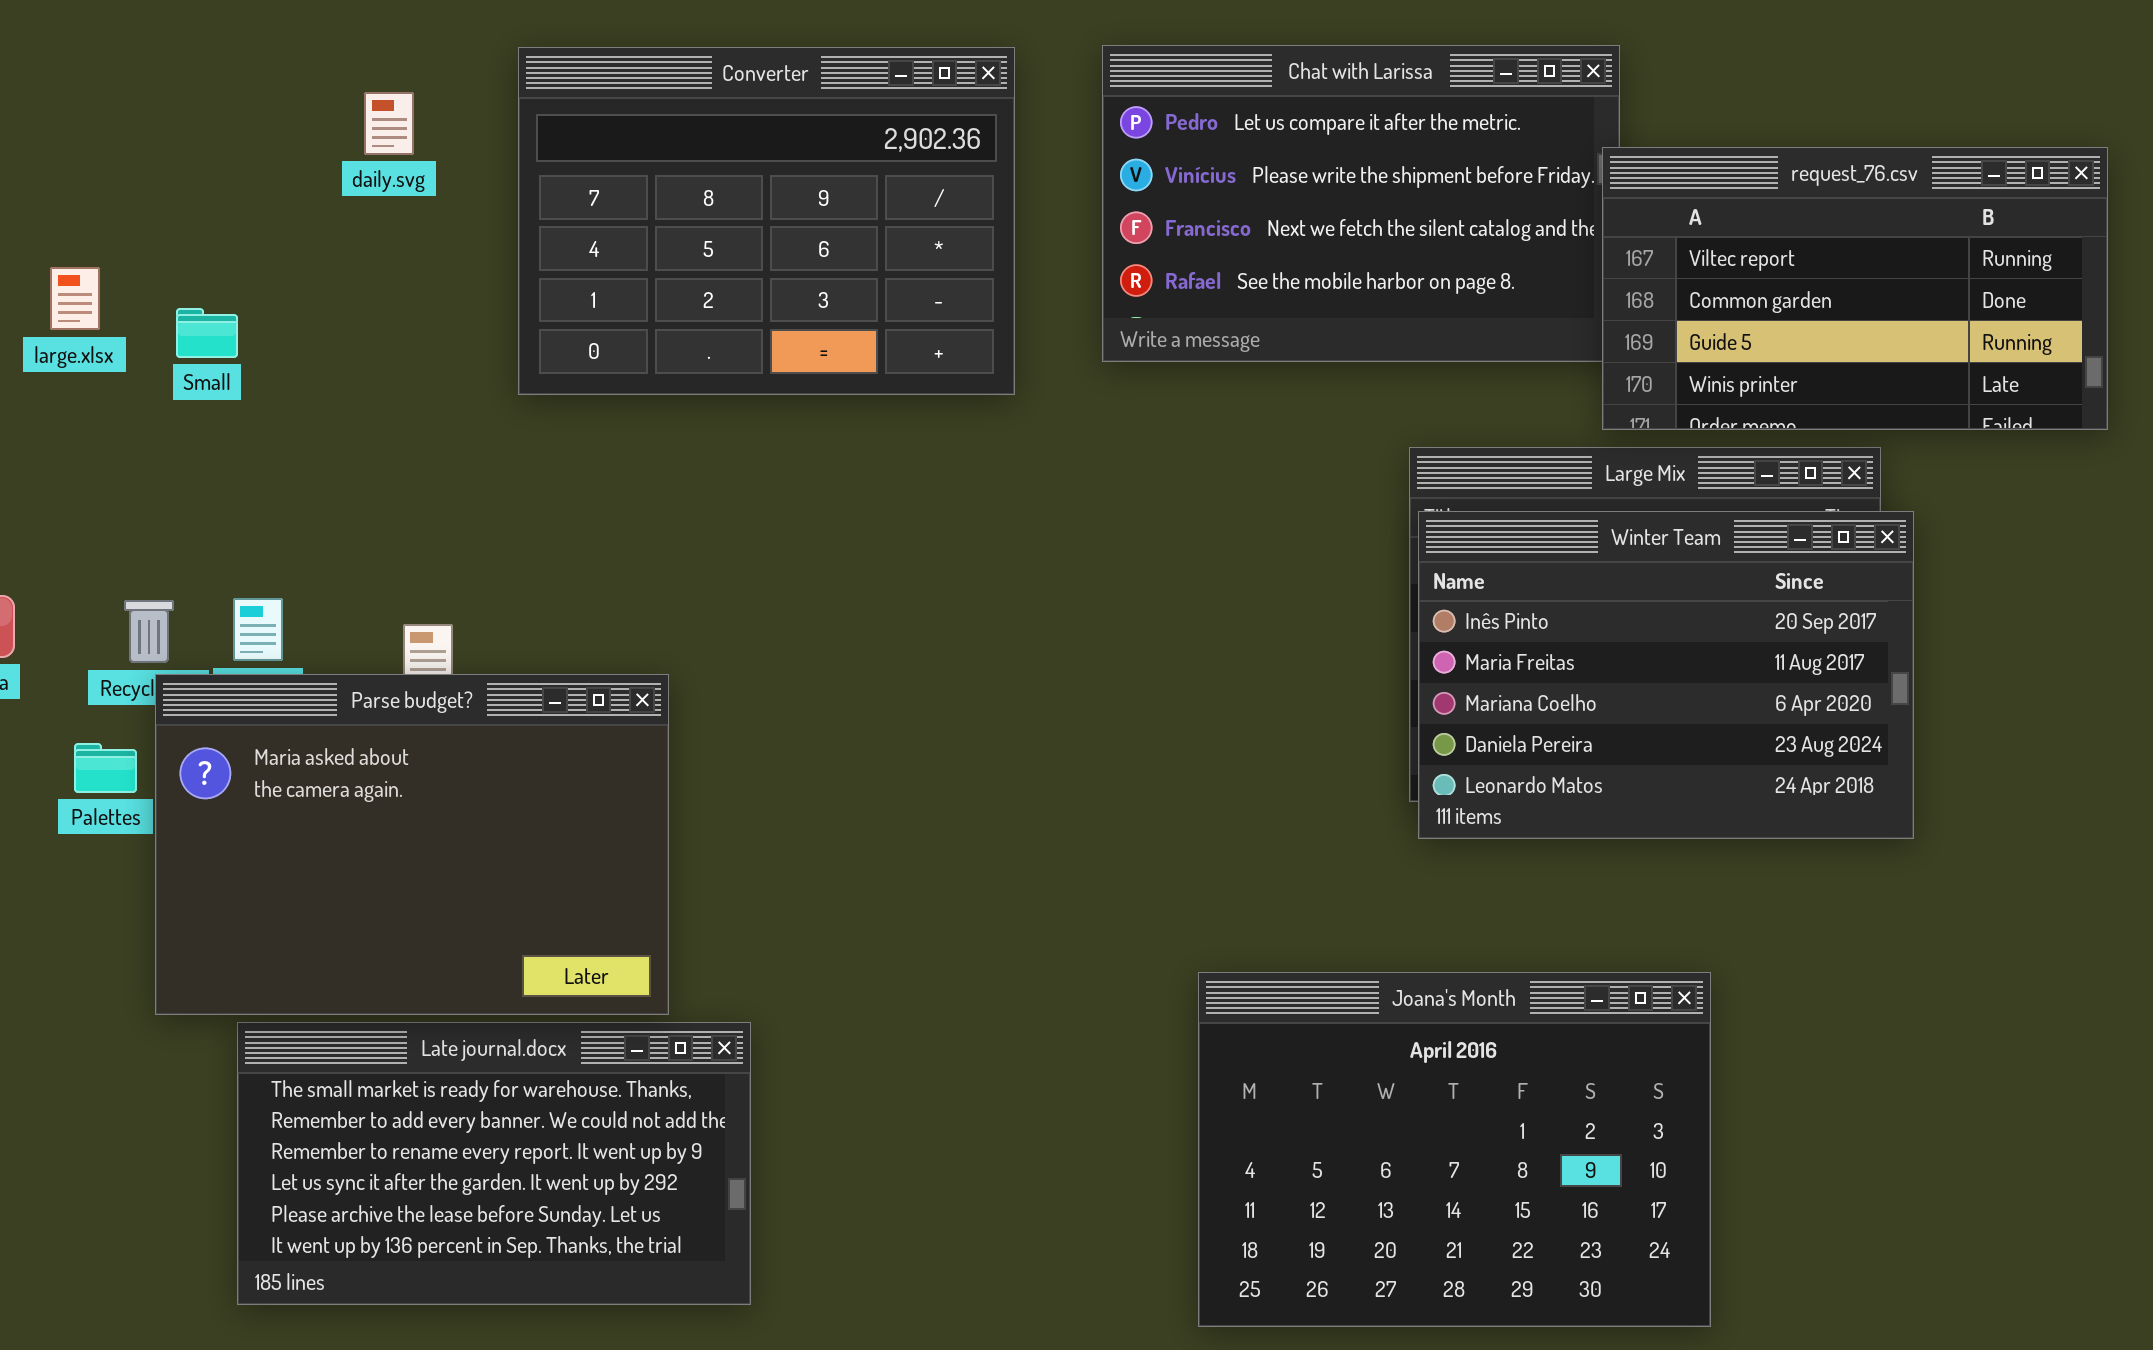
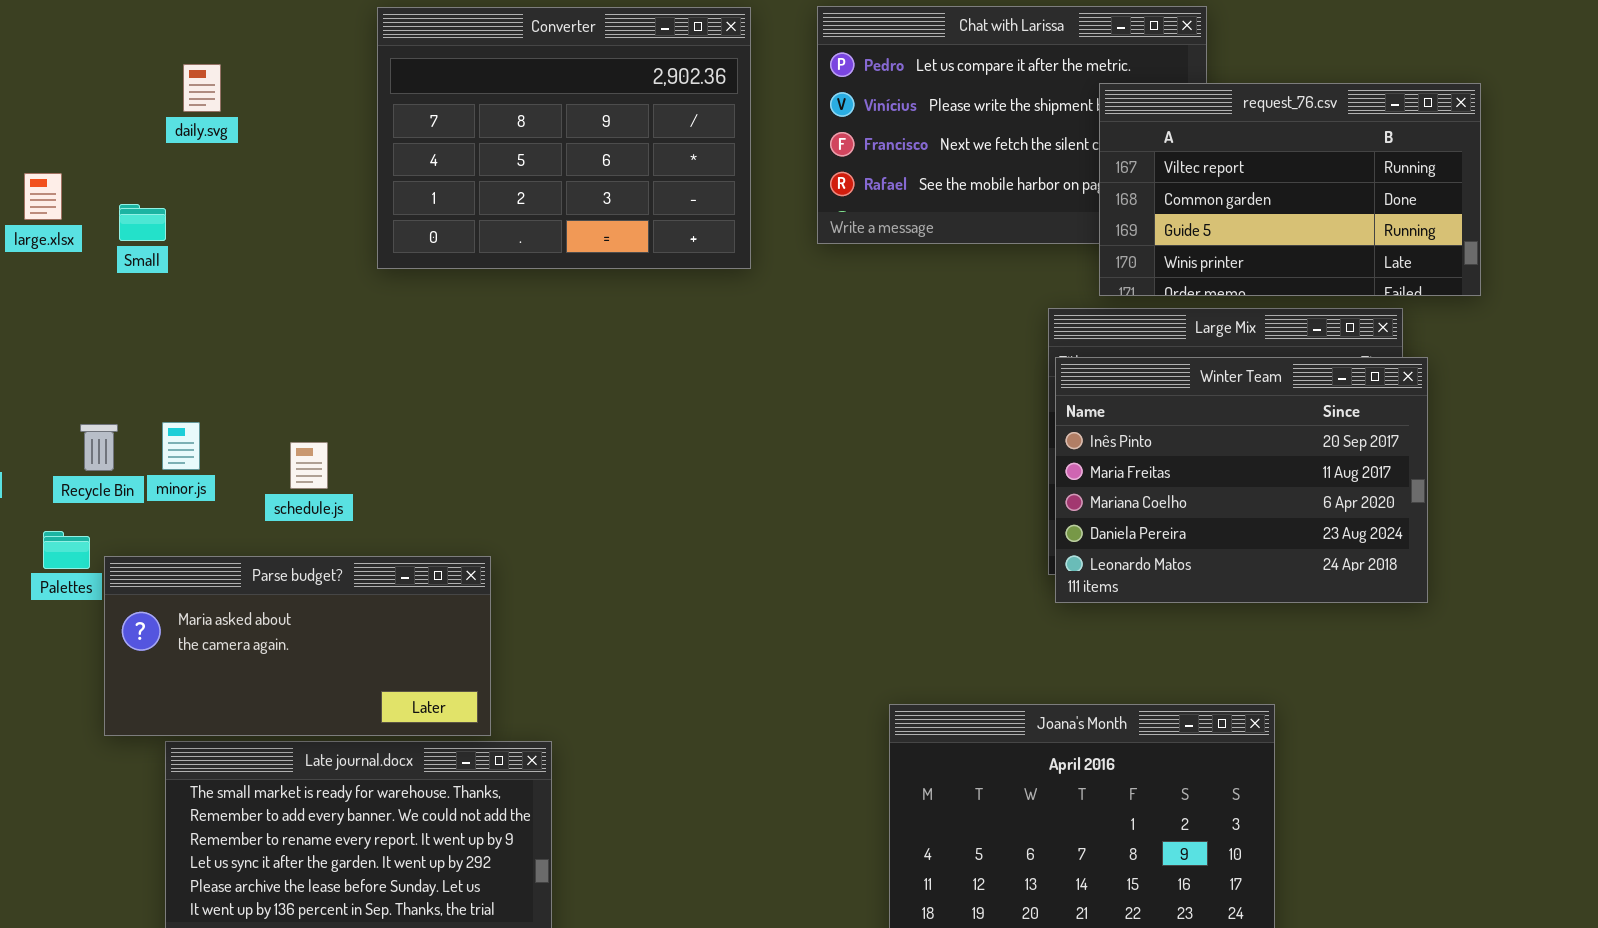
daily.svg: [364,92,414,155] -> [183,64,221,112], moved
request_76.csv: [1602,147,2108,430] -> [1099,83,1481,296], moved
Parse budget?: [155,674,669,1015] -> [104,556,491,736], resized

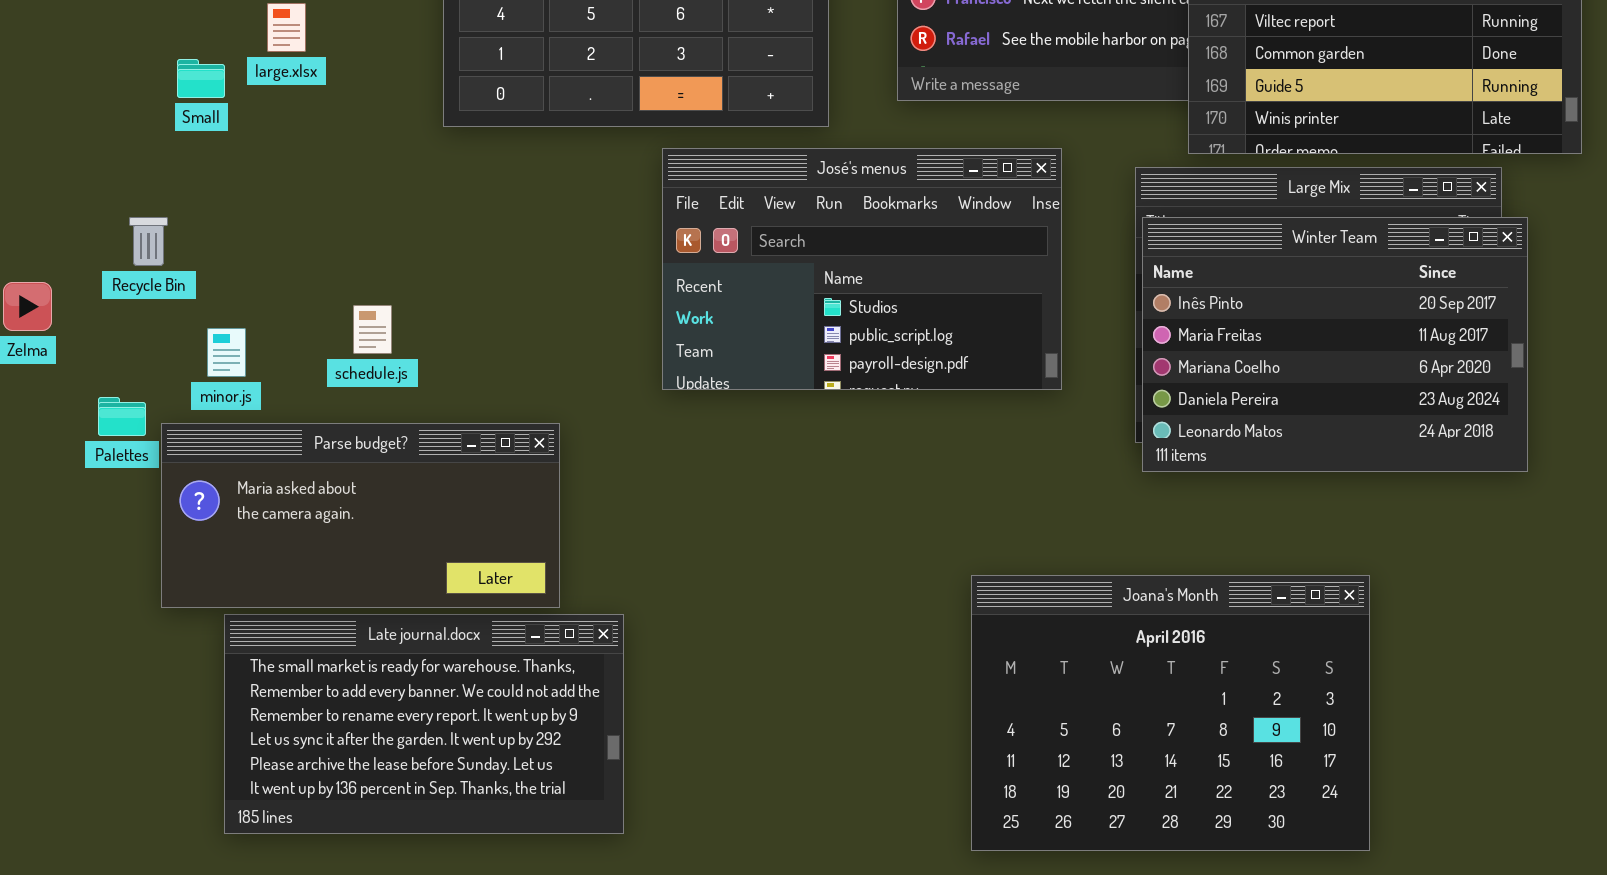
large.xlsx: [24,173,62,220] -> [267,3,306,52], moved
José's menus: none -> [662,148,1062,390], opened
minor.js: [162,422,200,470] -> [207,328,246,377], moved
Recycle Bin: [80,424,118,471] -> [129,217,168,266], moved

